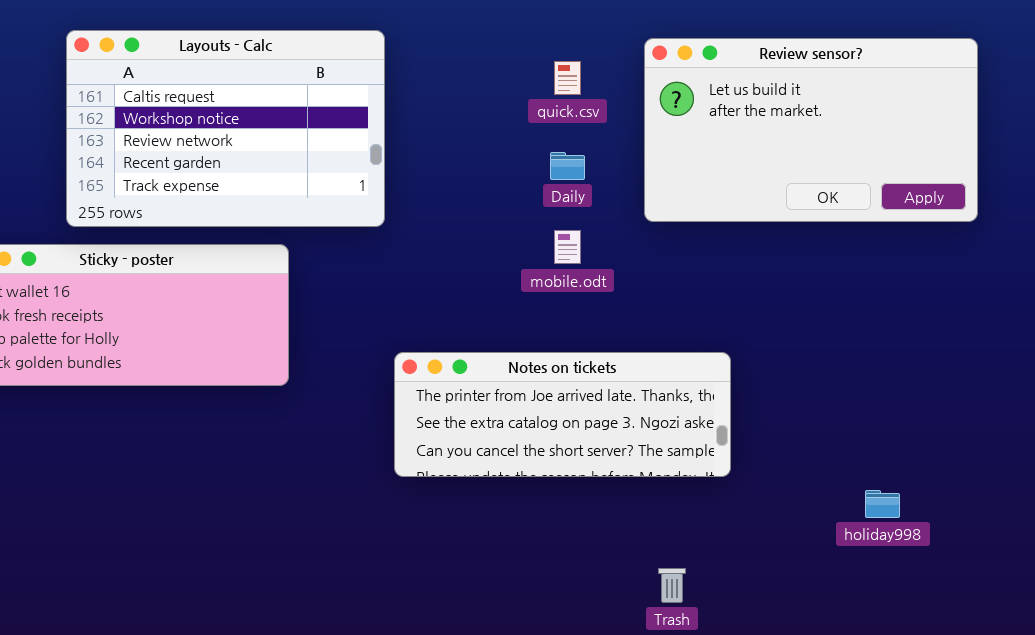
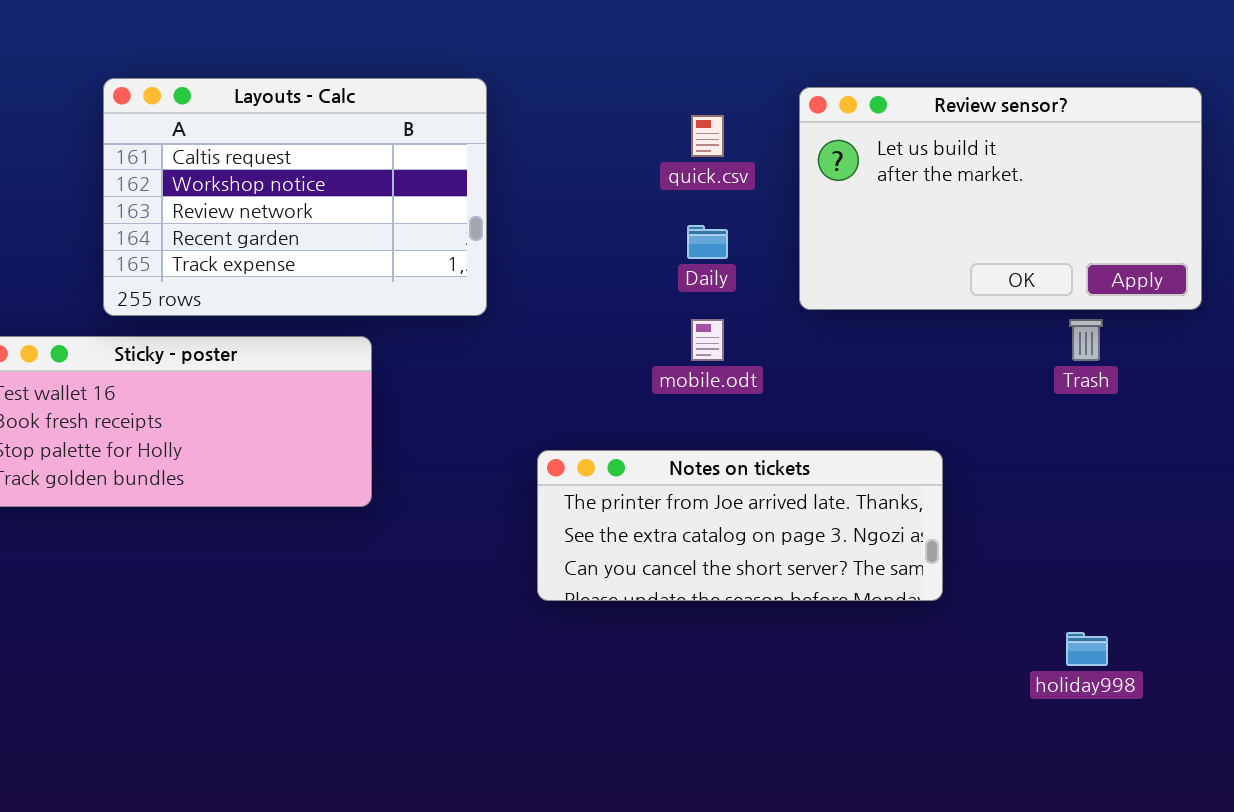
Notes on tickets: [394,352,731,477] -> [537,450,943,601], moved
Trash: [658,568,686,603] -> [1069,319,1103,361], moved

